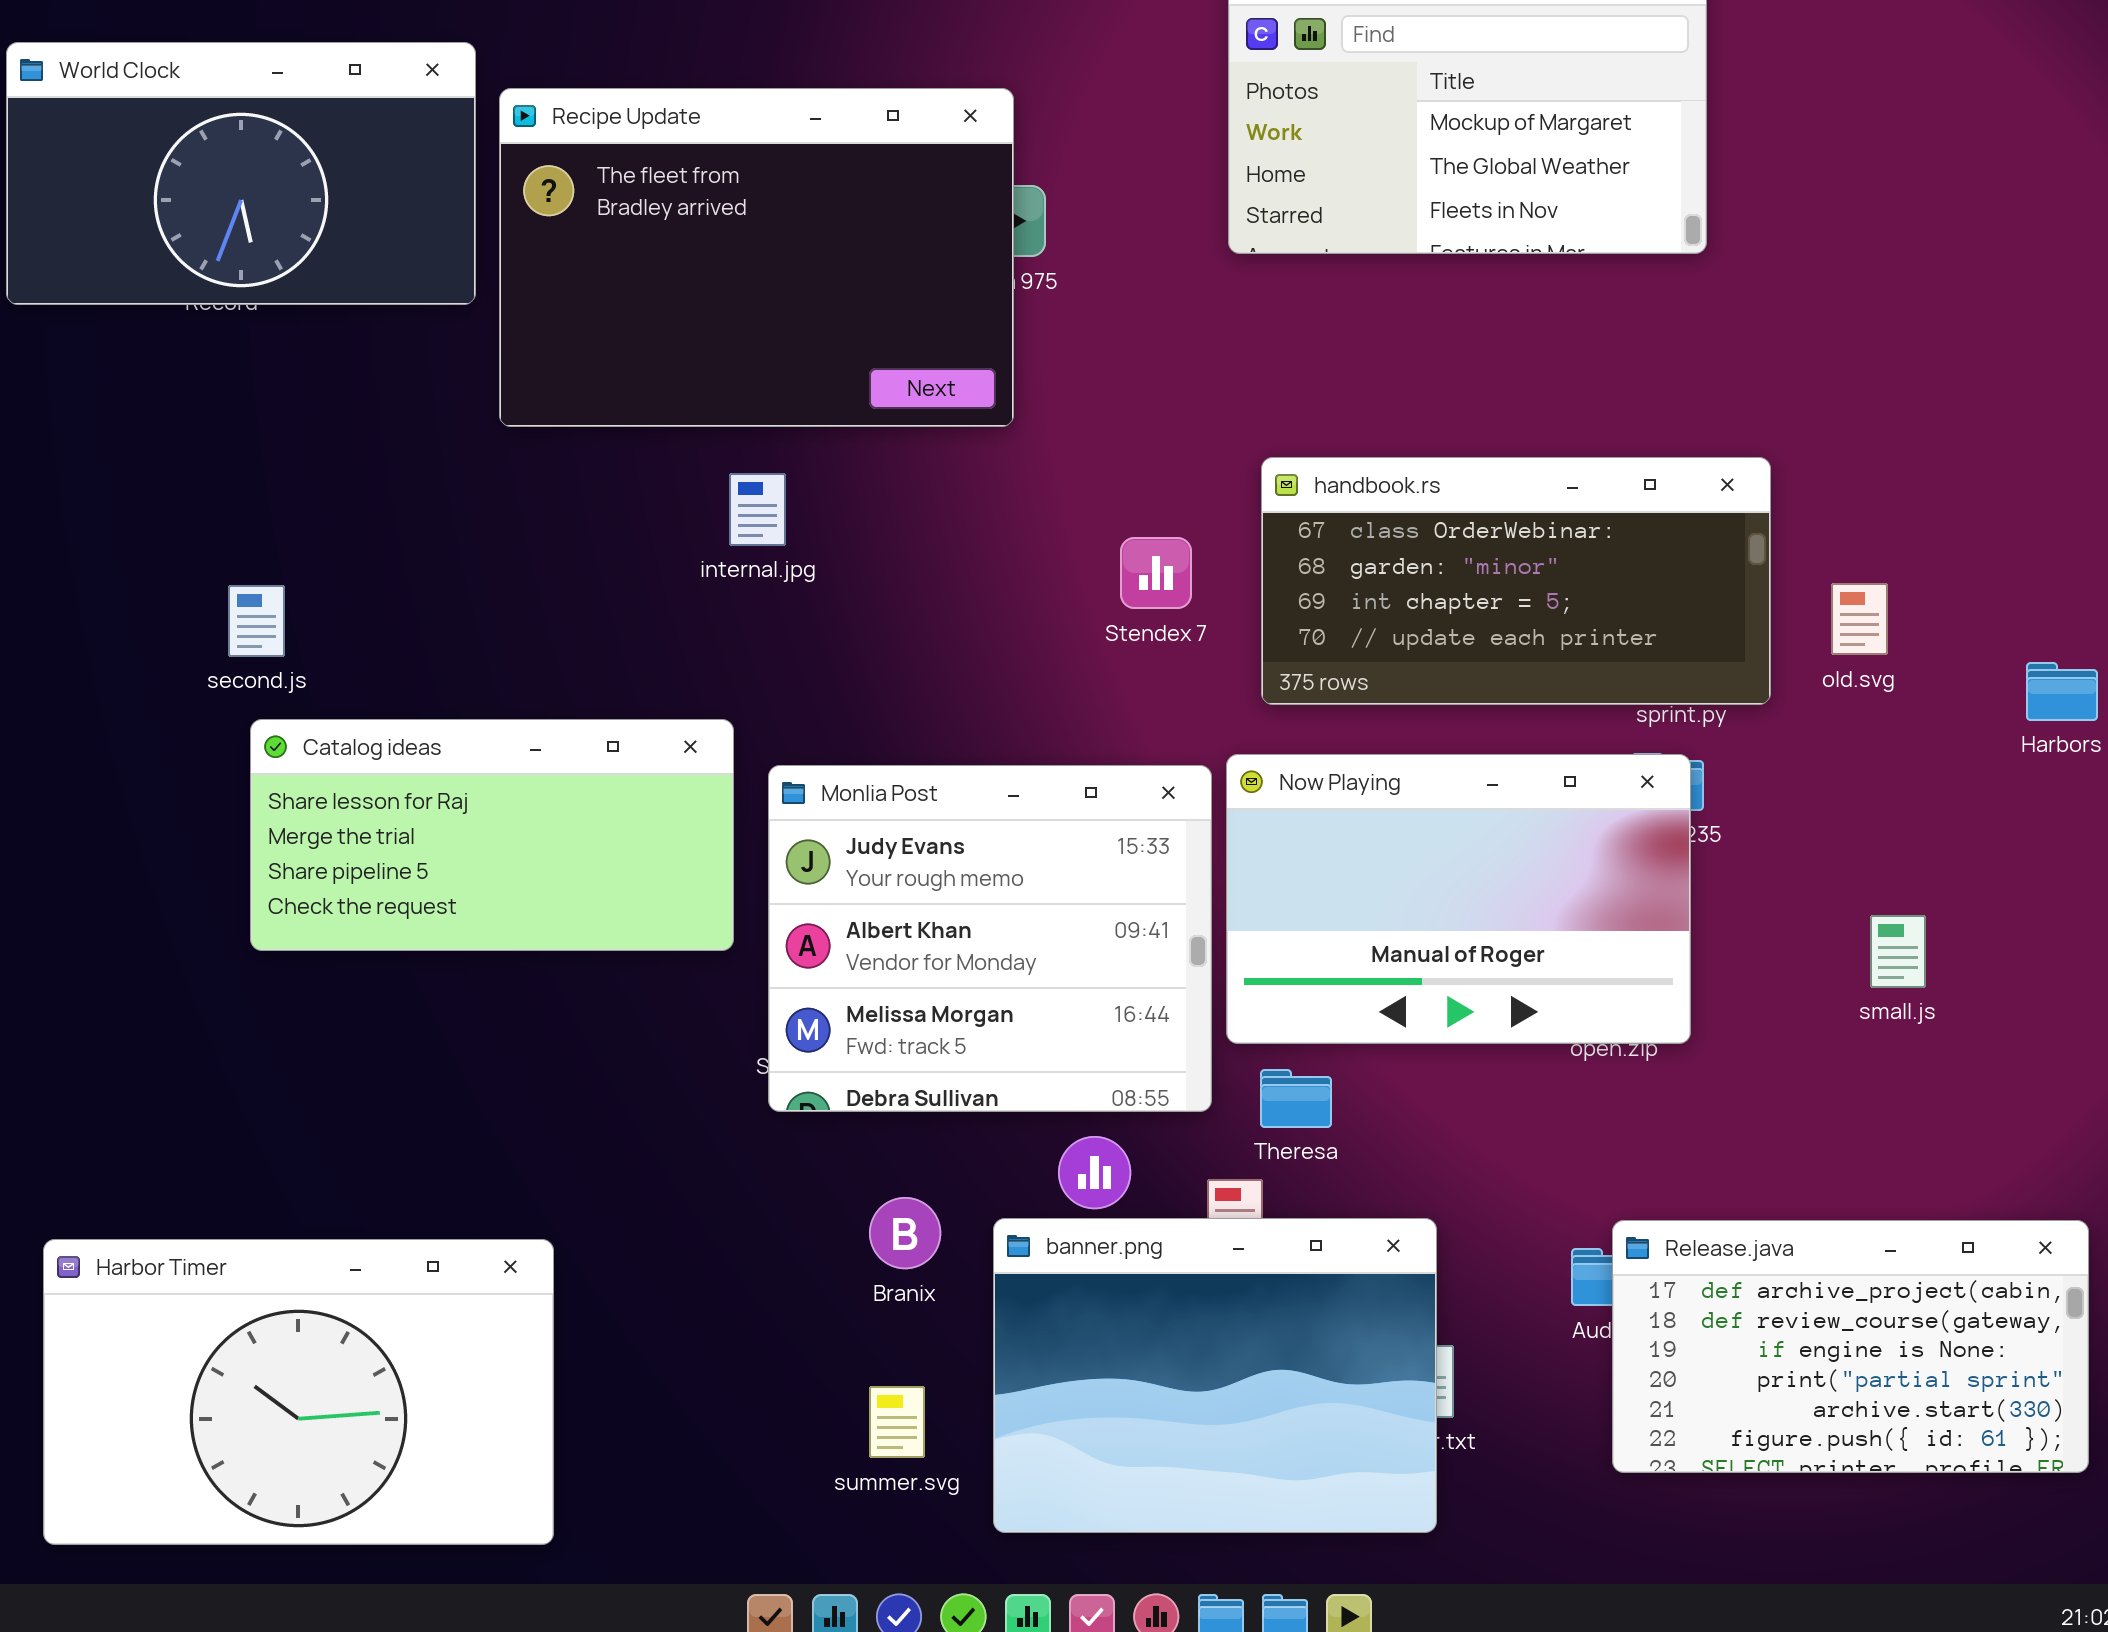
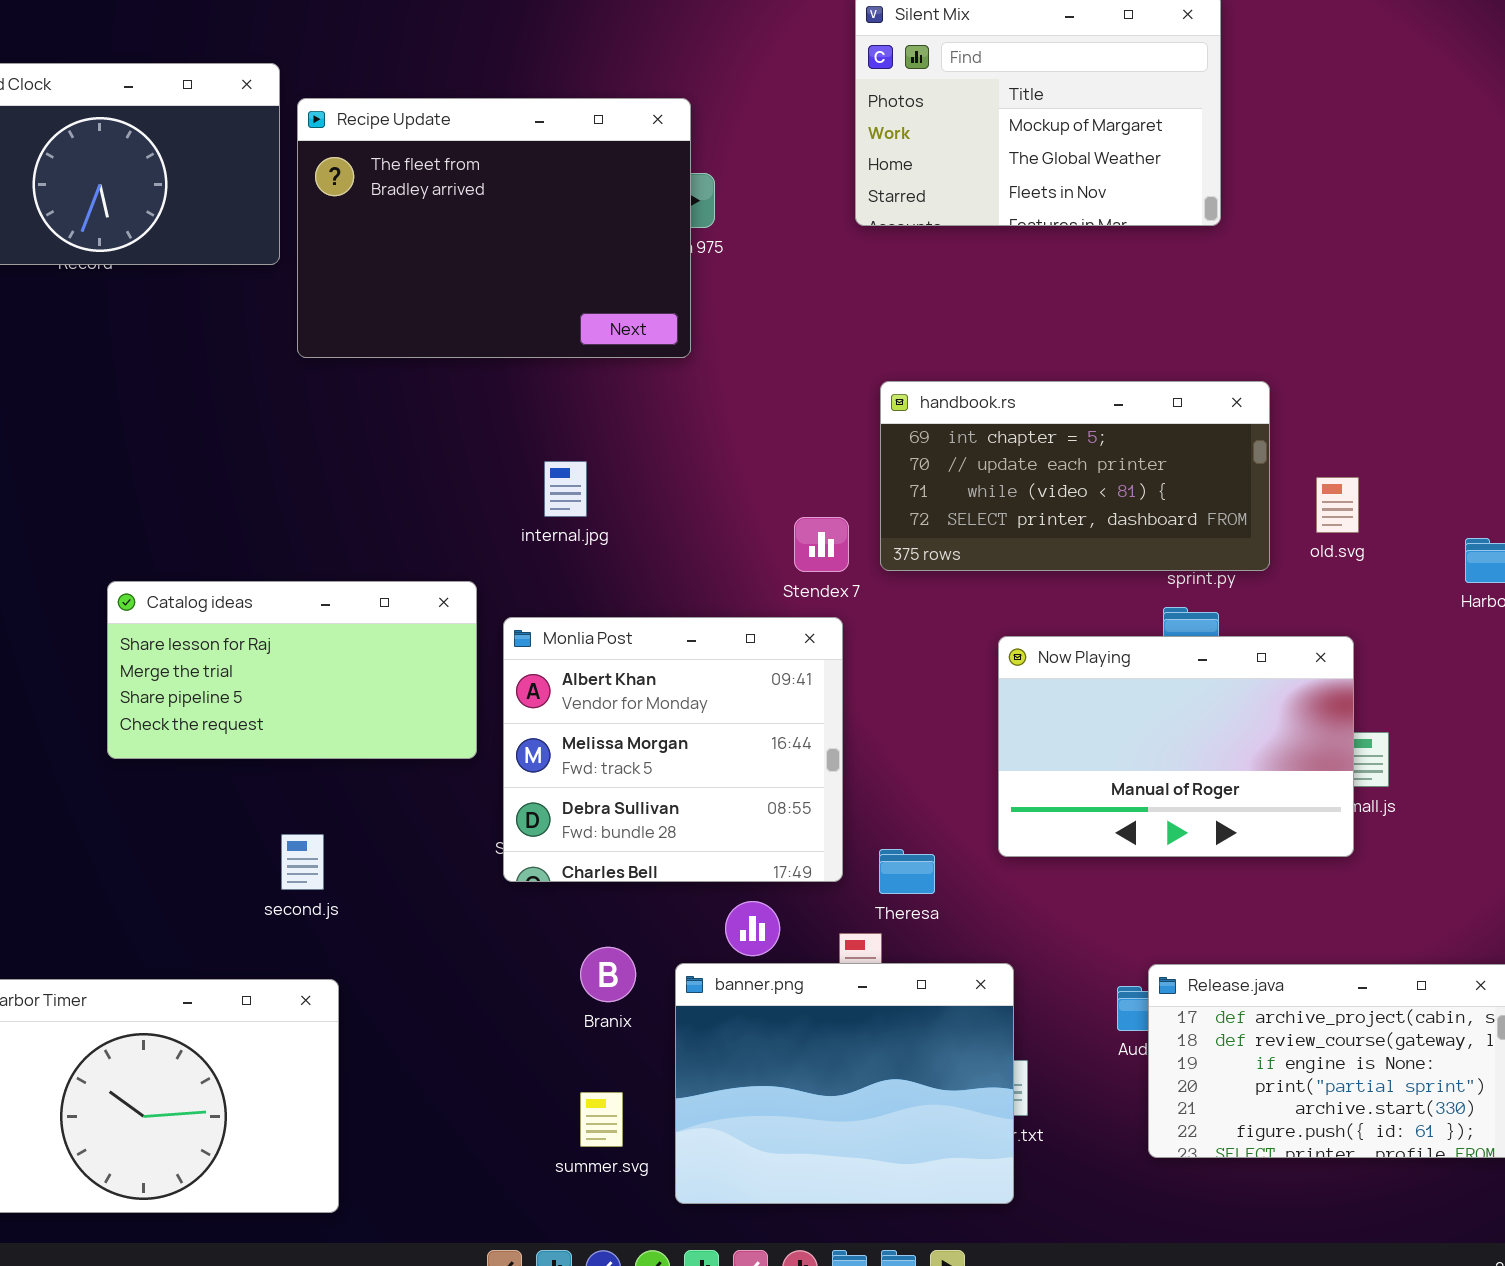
handbook.rs: [1261,457,1771,705] -> [880,381,1270,571], scrolled down 2 rows
internal.jpg: [729,473,786,546] -> [544,461,587,517], moved
Stendex 7: [1120,537,1192,609] -> [794,517,849,572], moved
second.js: [228,585,285,657] -> [281,834,324,890], moved
Now Playing: [1226,754,1691,1044] -> [998,636,1354,857], moved
Monlia Post: [768,765,1212,1112] -> [503,617,843,882], scrolled down 1 row

